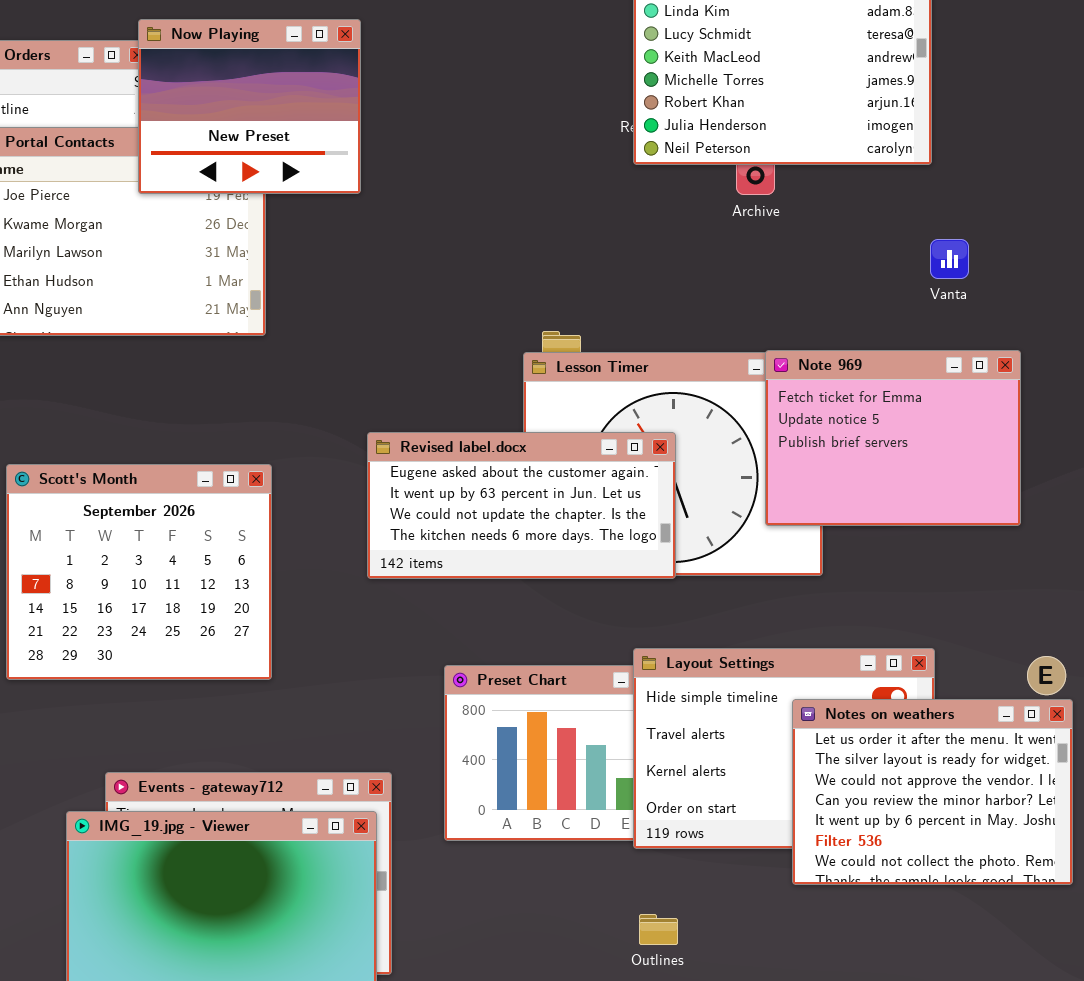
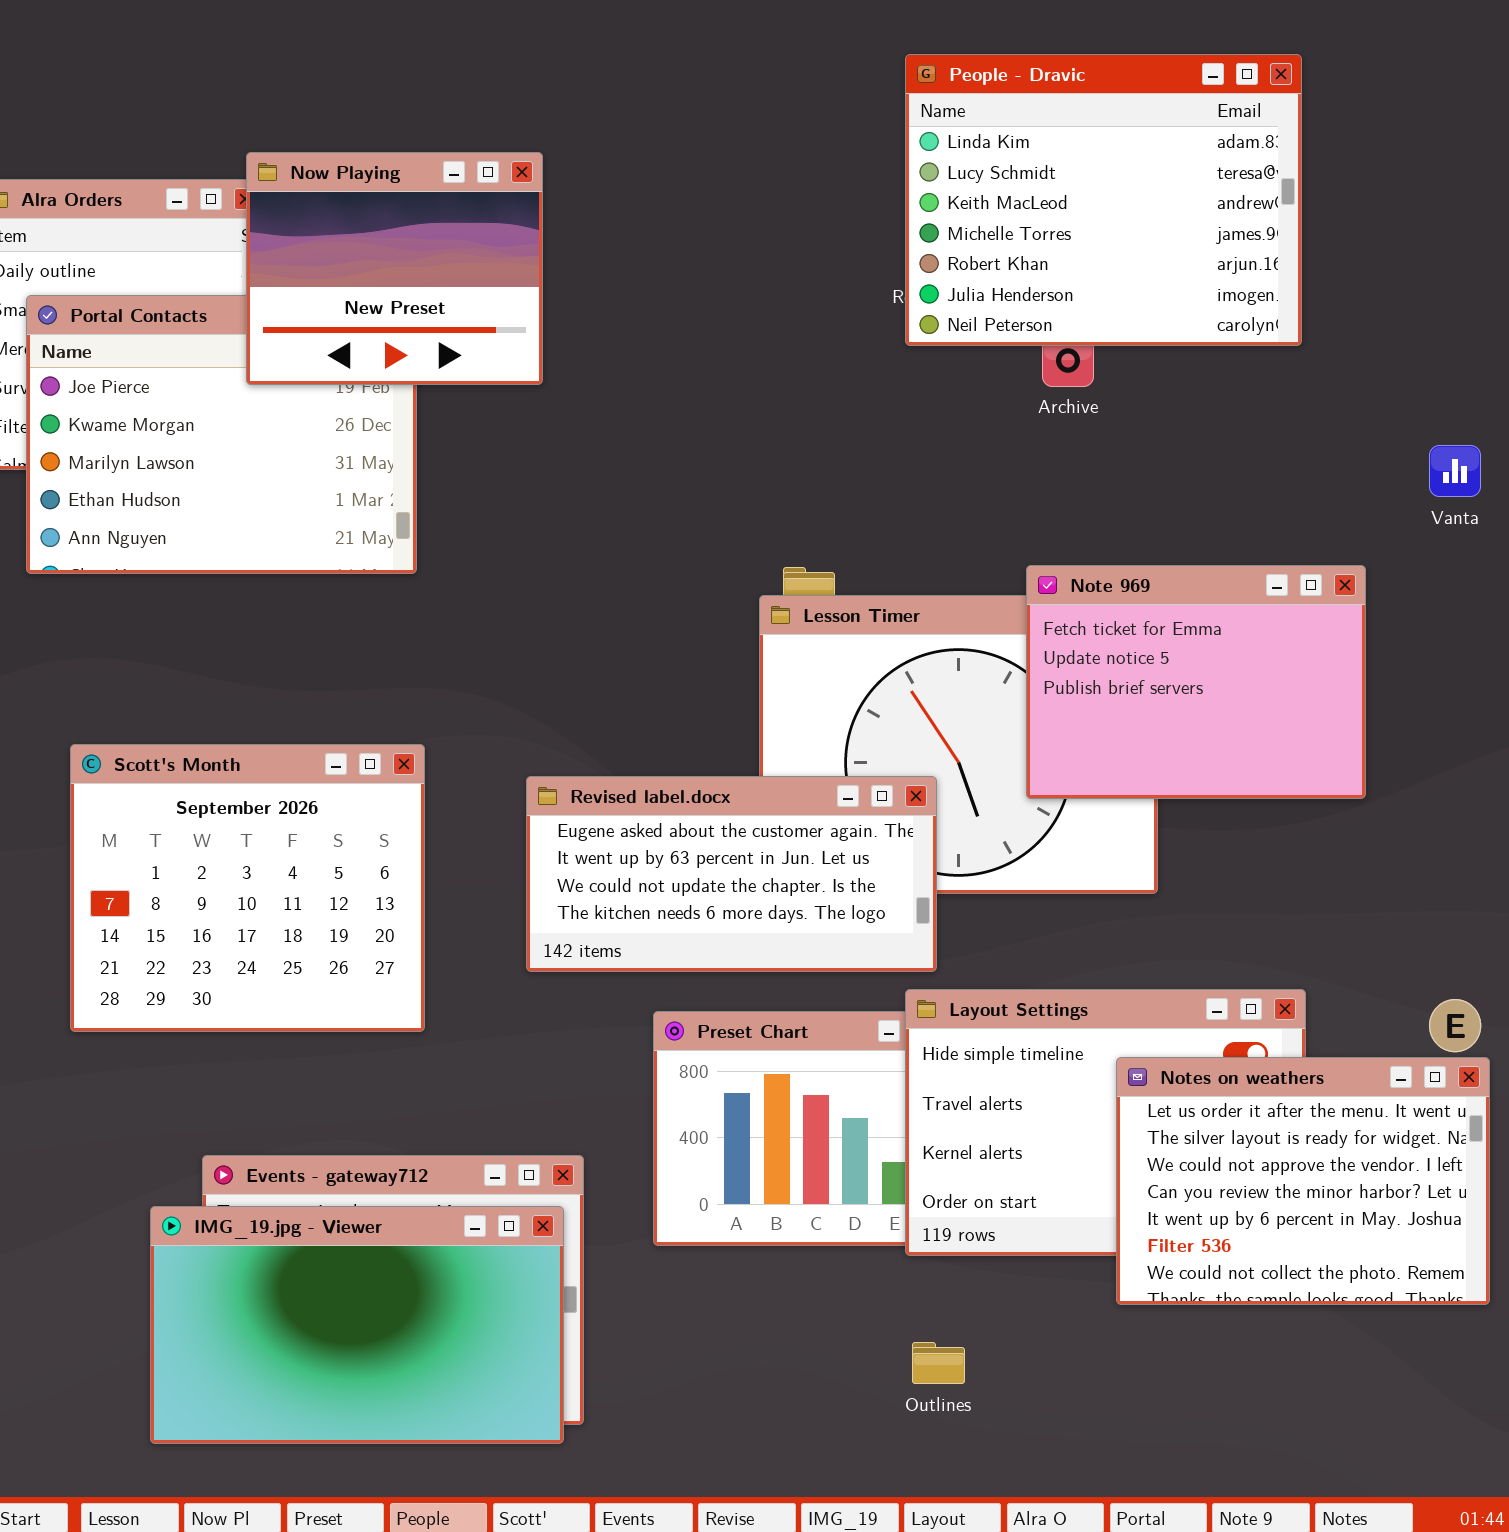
Vanta: [930,239,969,279] -> [1429,445,1481,497], moved
Note 969: [765,350,1021,526] -> [1026,565,1366,799], moved
Revised label.docx: [367,432,676,579] -> [526,776,937,972], moved

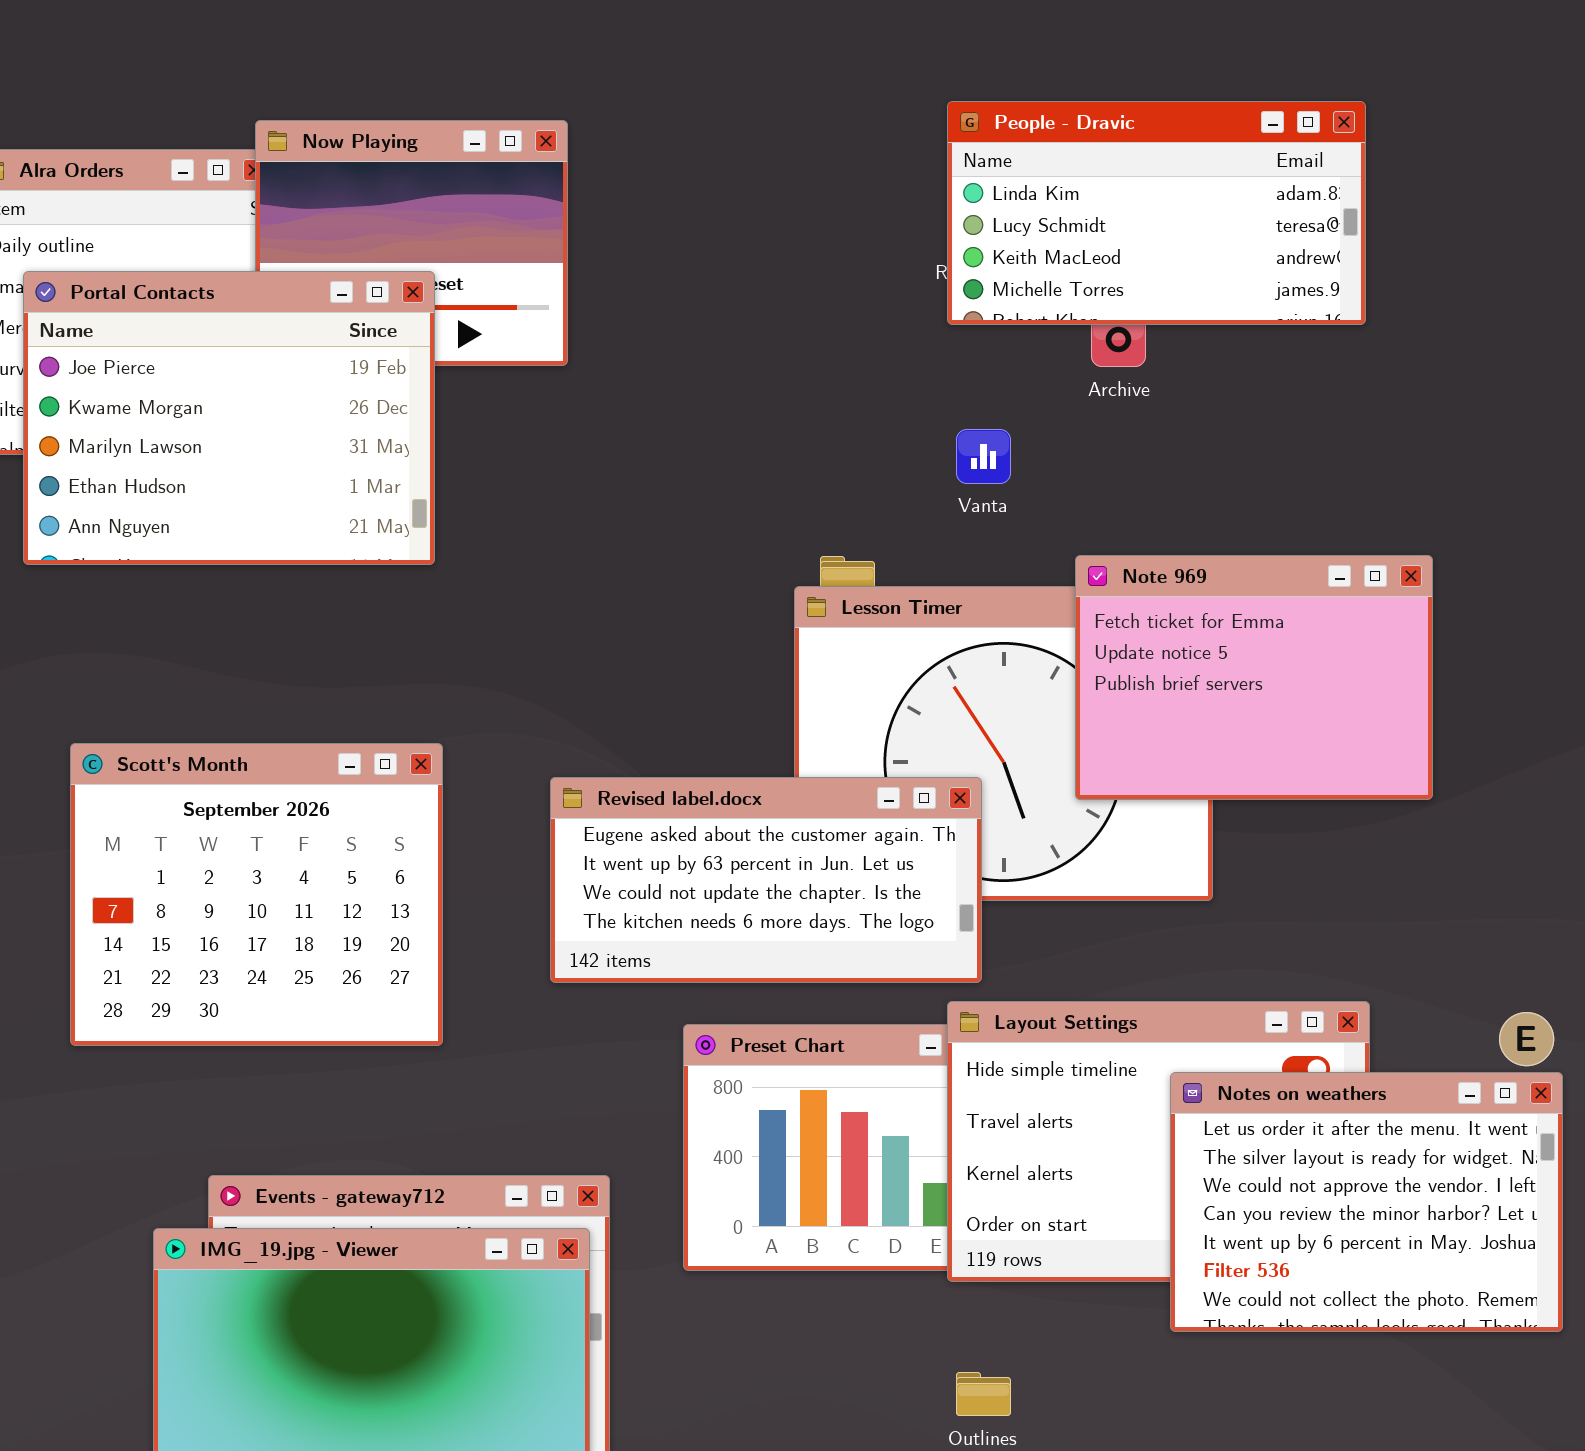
People - Dravic: [905,54,1302,346] -> [947,101,1366,325], resized
Portal Contacts: [26,295,417,574] -> [23,271,435,565], raised
Vanta: [1429,445,1481,497] -> [956,429,1011,484], moved

